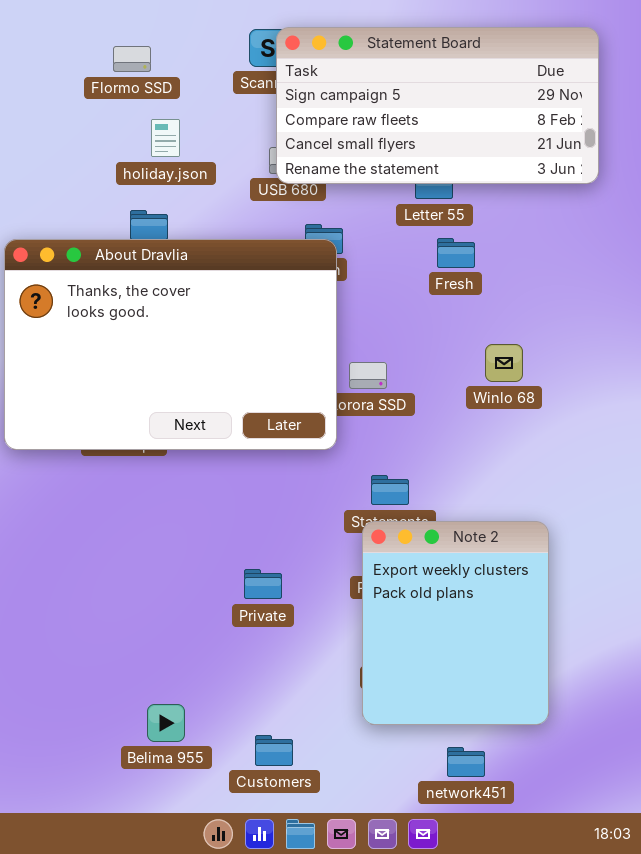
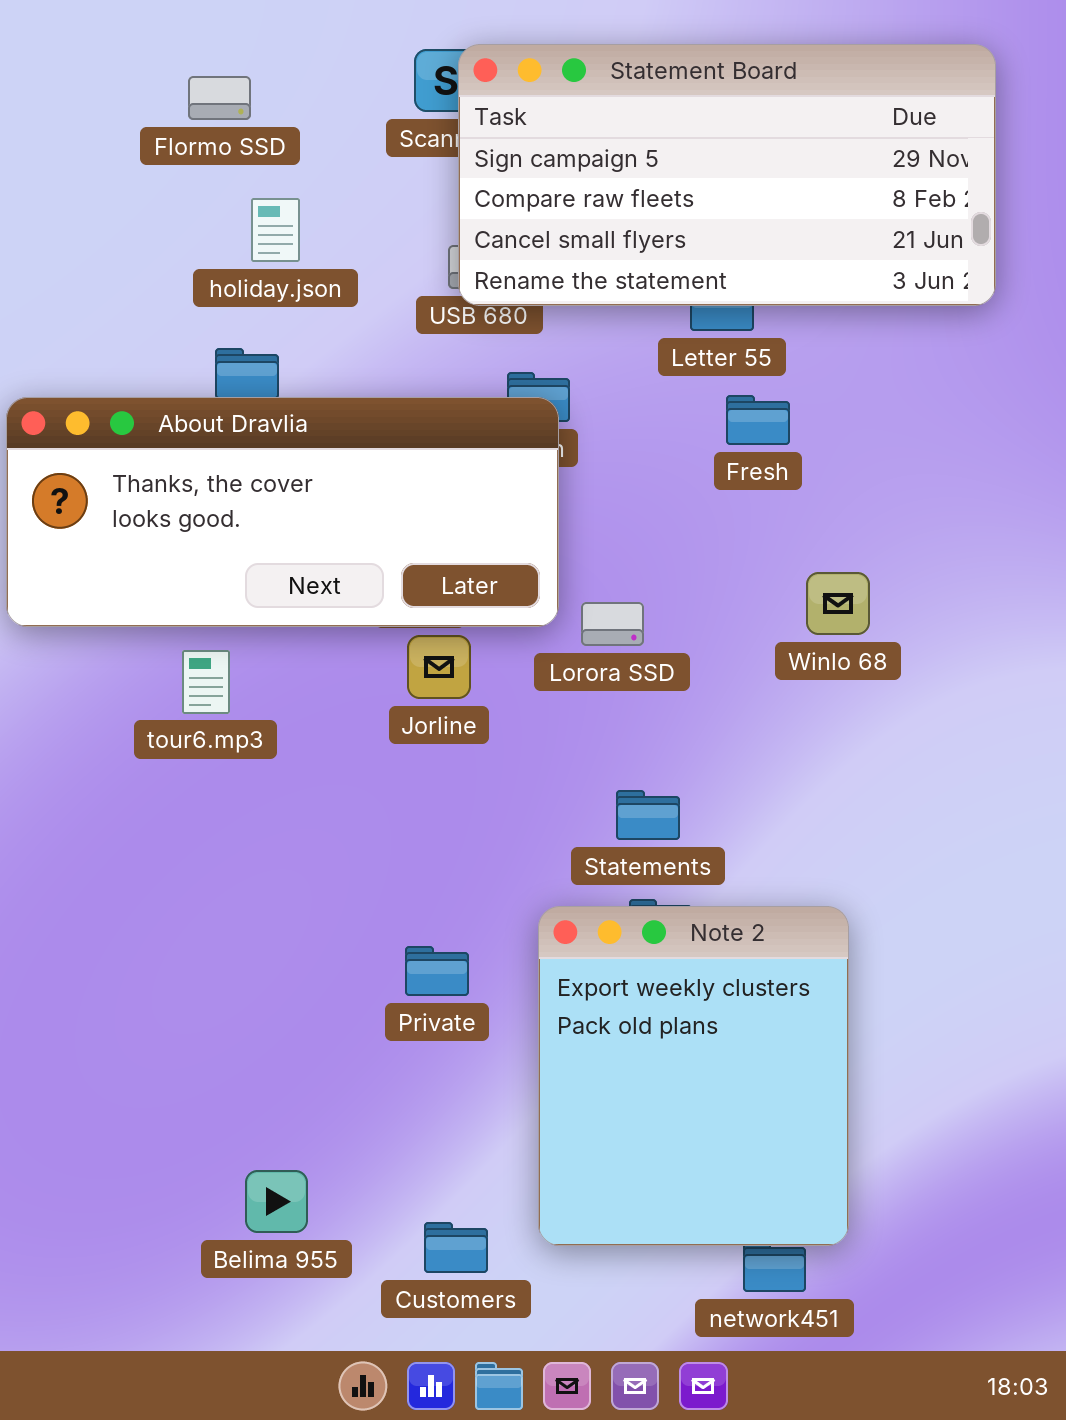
About Dravlia: [4,239,337,450] -> [6,397,559,627], resized
Note 2: [362,521,549,725] -> [538,906,849,1246], moved

